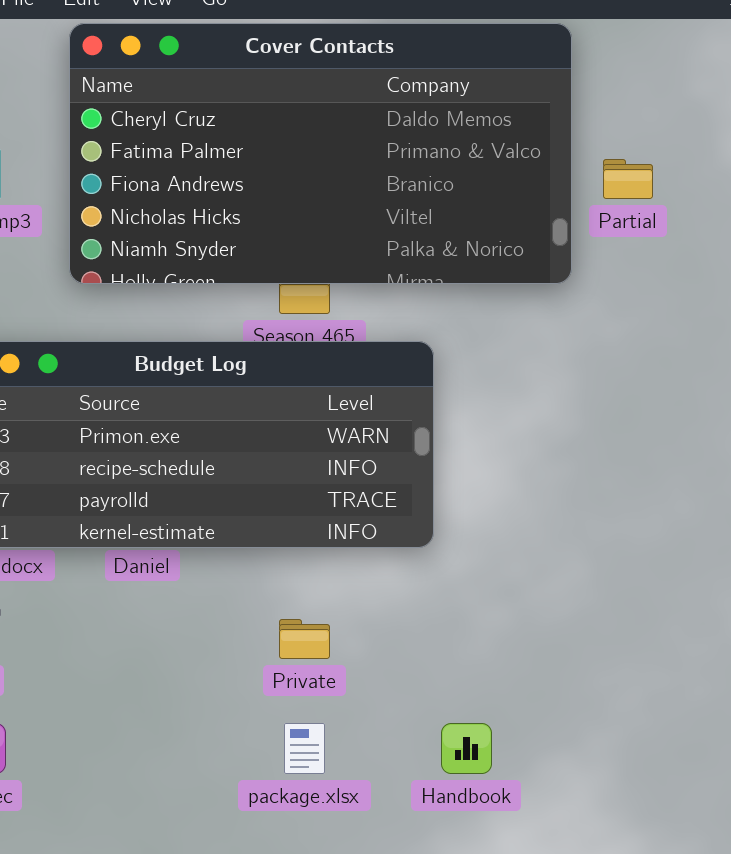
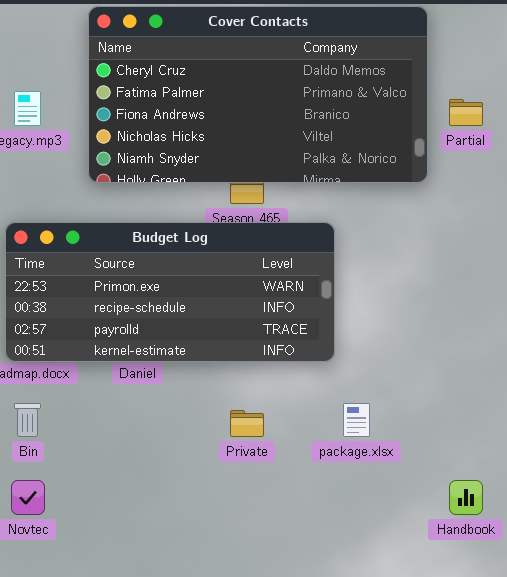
package.xlsx: [284,723,325,774] -> [343,403,370,437], moved
Handbook: [441,723,492,774] -> [449,480,483,515], moved

